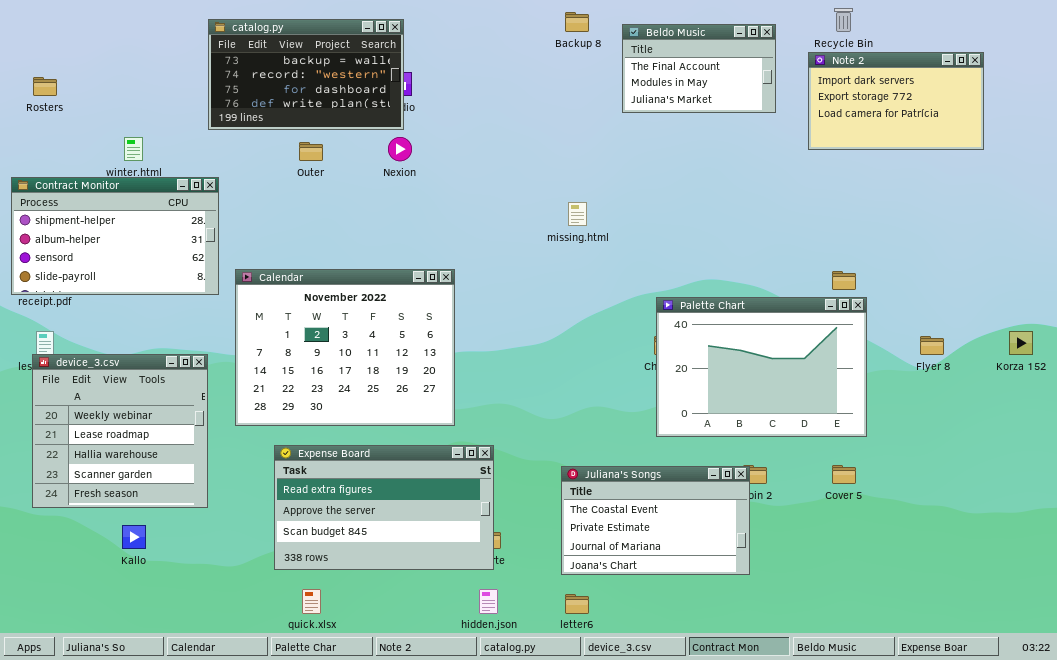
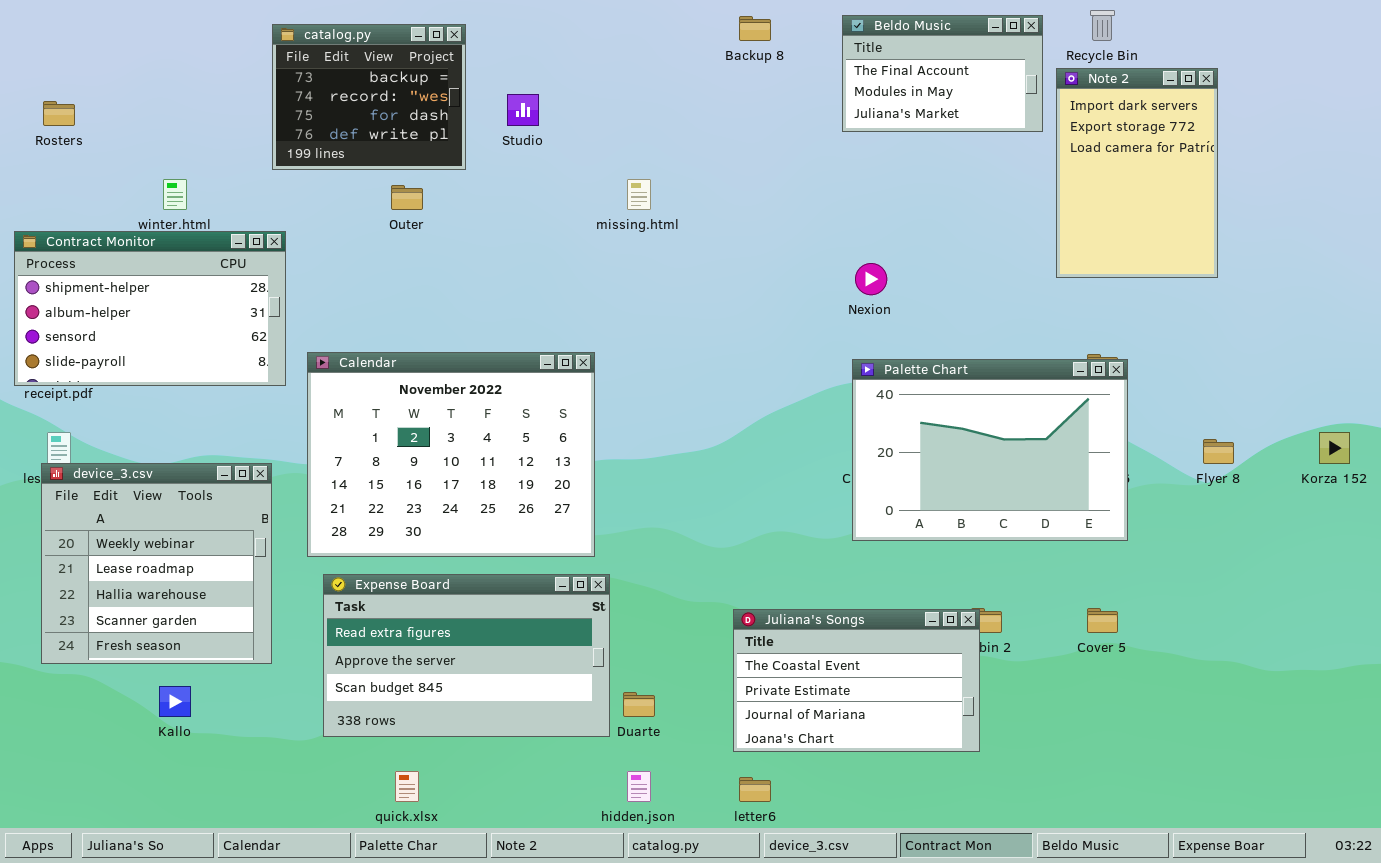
catalog.py: [208,19,404,130] -> [272,24,466,170], resized
Beldo Music: [622,24,776,113] -> [842,15,1043,132], moved
Note 2: [808,52,984,150] -> [1056,68,1218,278], resized
Nexion: [388,137,412,161] -> [855,263,887,295], moved
missing.html: [568,202,587,226] -> [627,179,651,210], moved
Palette Chart: [656,297,867,437] -> [852,359,1128,541], moved
Expense Board: [274,445,494,570] -> [323,574,610,737], moved

